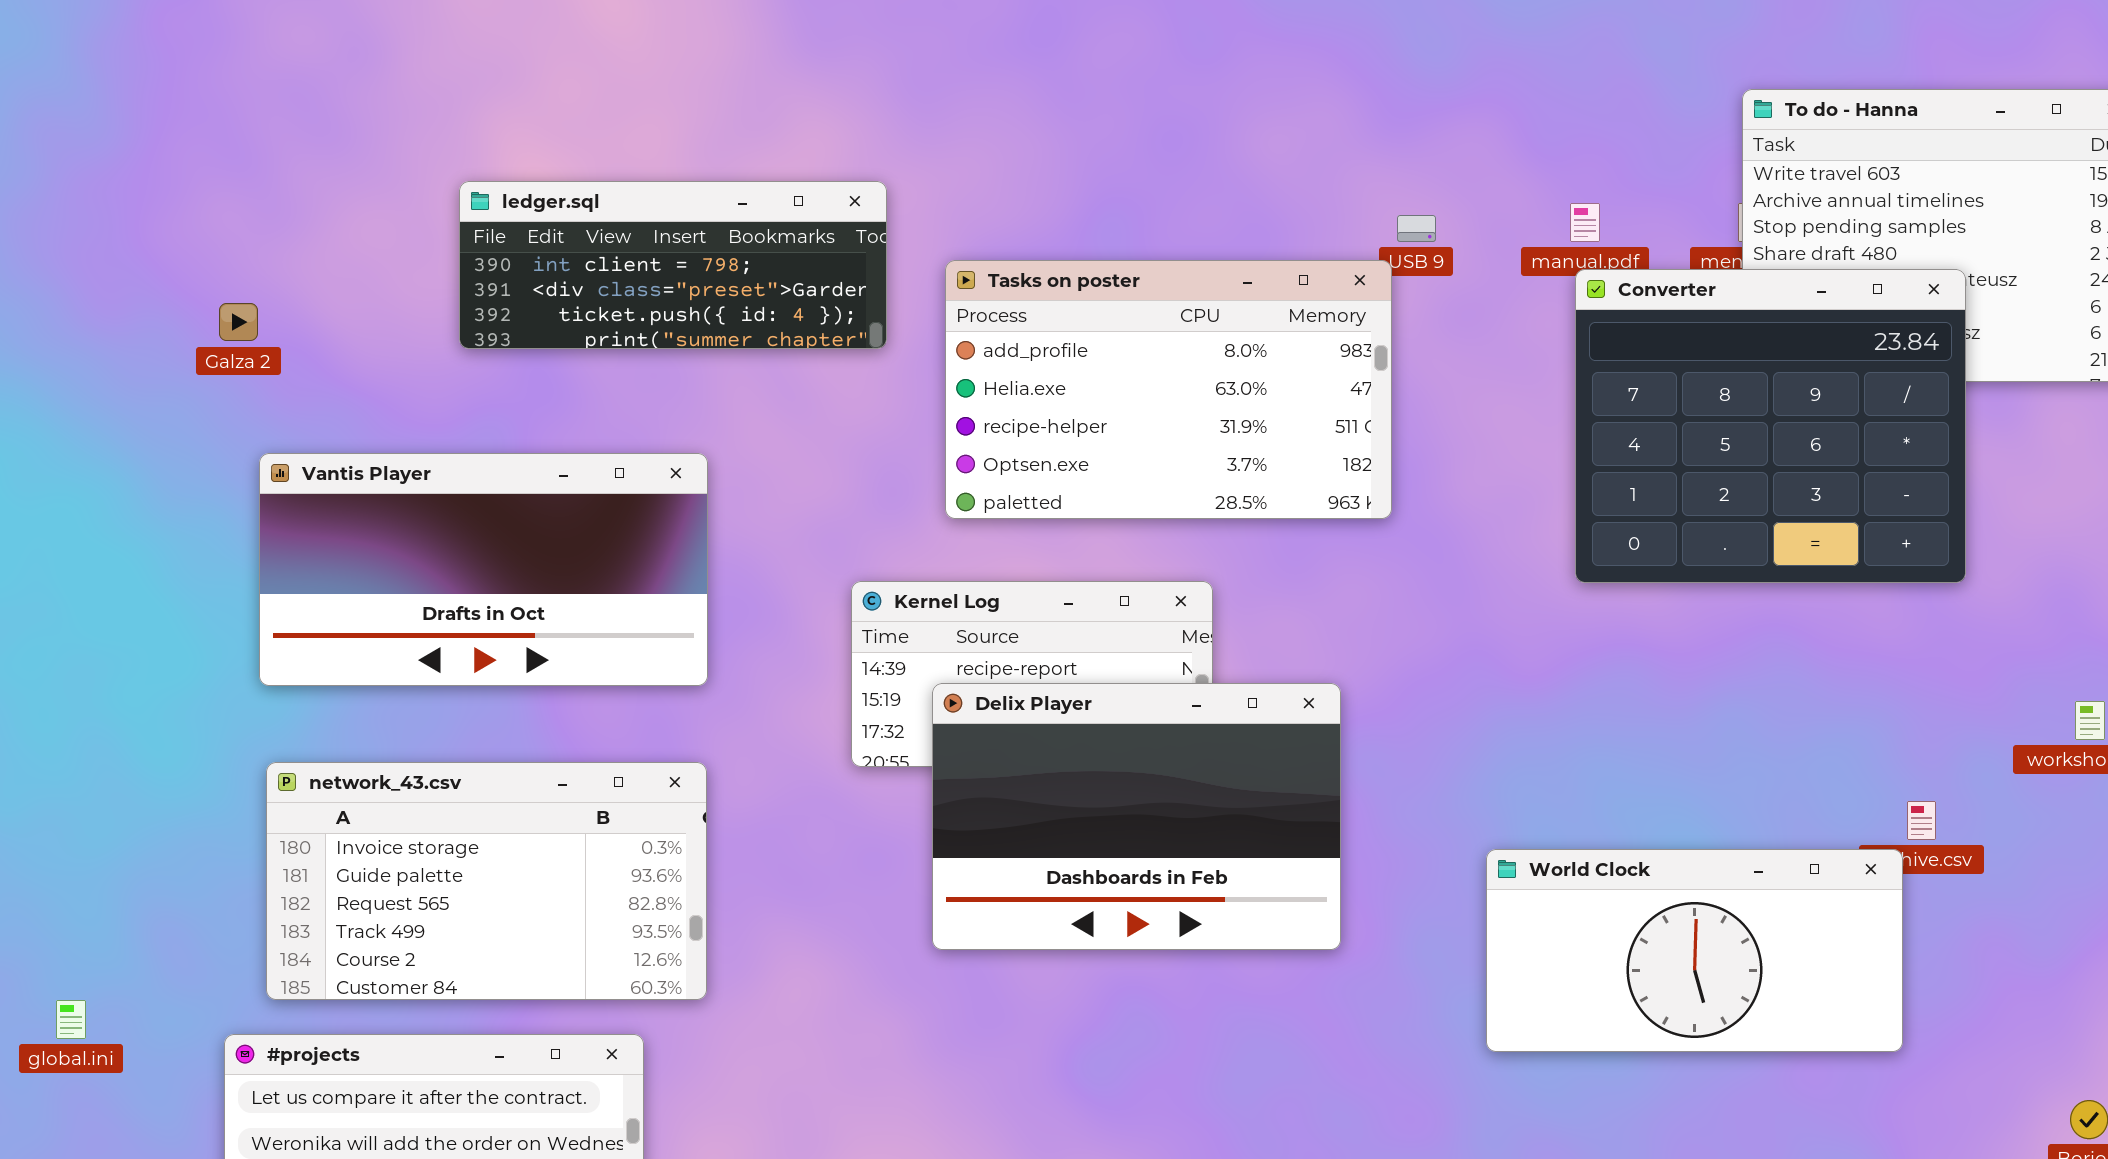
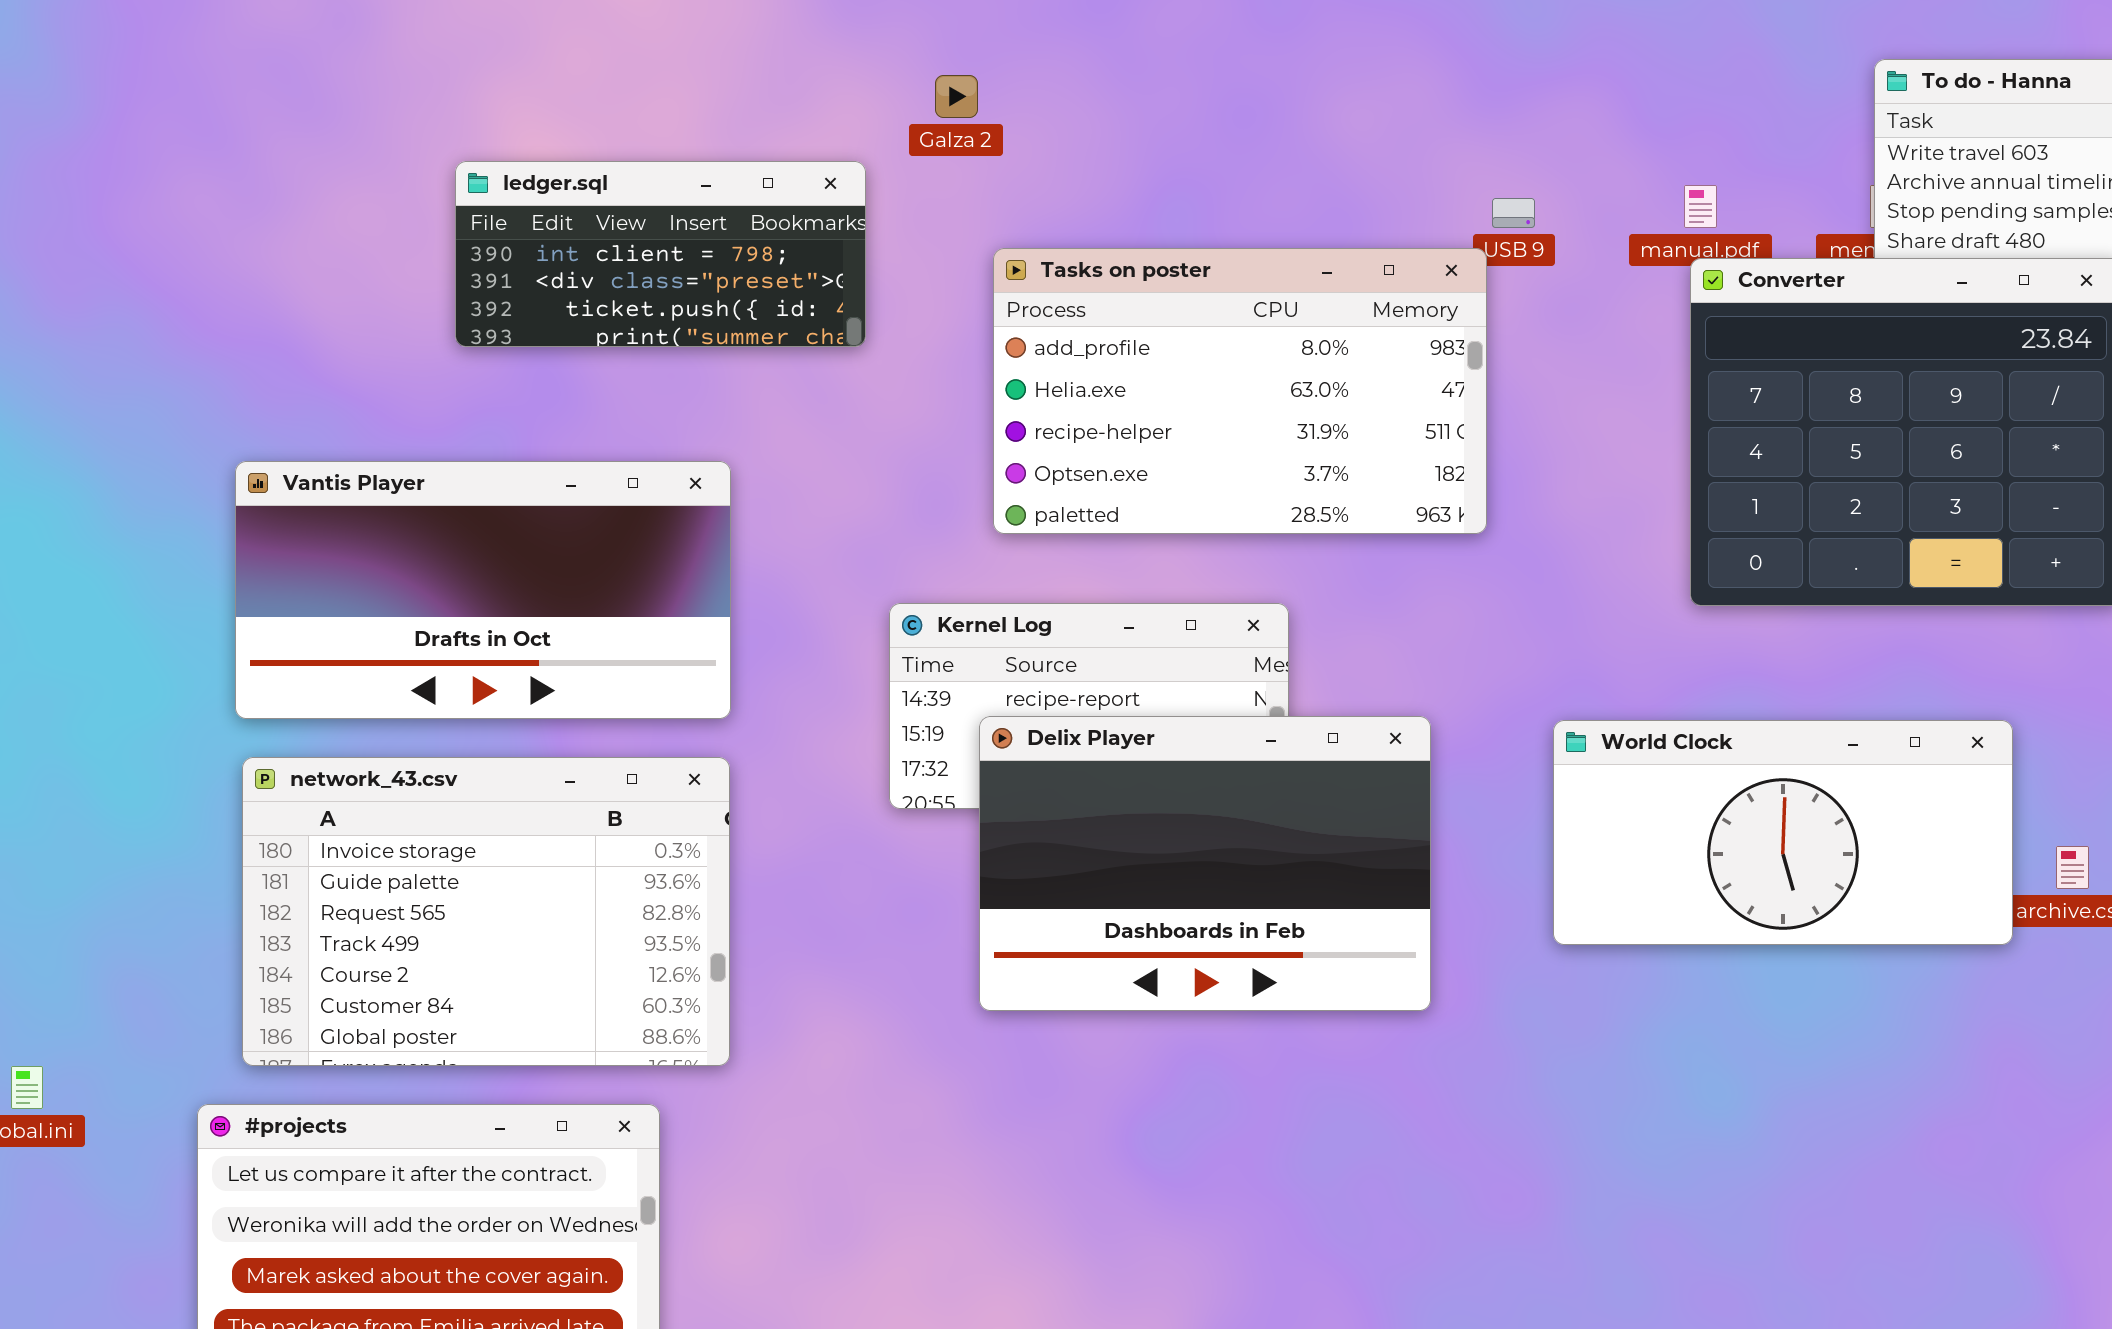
ledger.sql: [459,181,887,349] -> [455,161,866,347], resized
Galza 2: [219,303,258,341] -> [935,75,978,118], moved
network_43.csv: [266,762,707,1000] -> [242,757,730,1066], resized
World Clock: [1486,849,1903,1052] -> [1553,720,2013,945], moved

